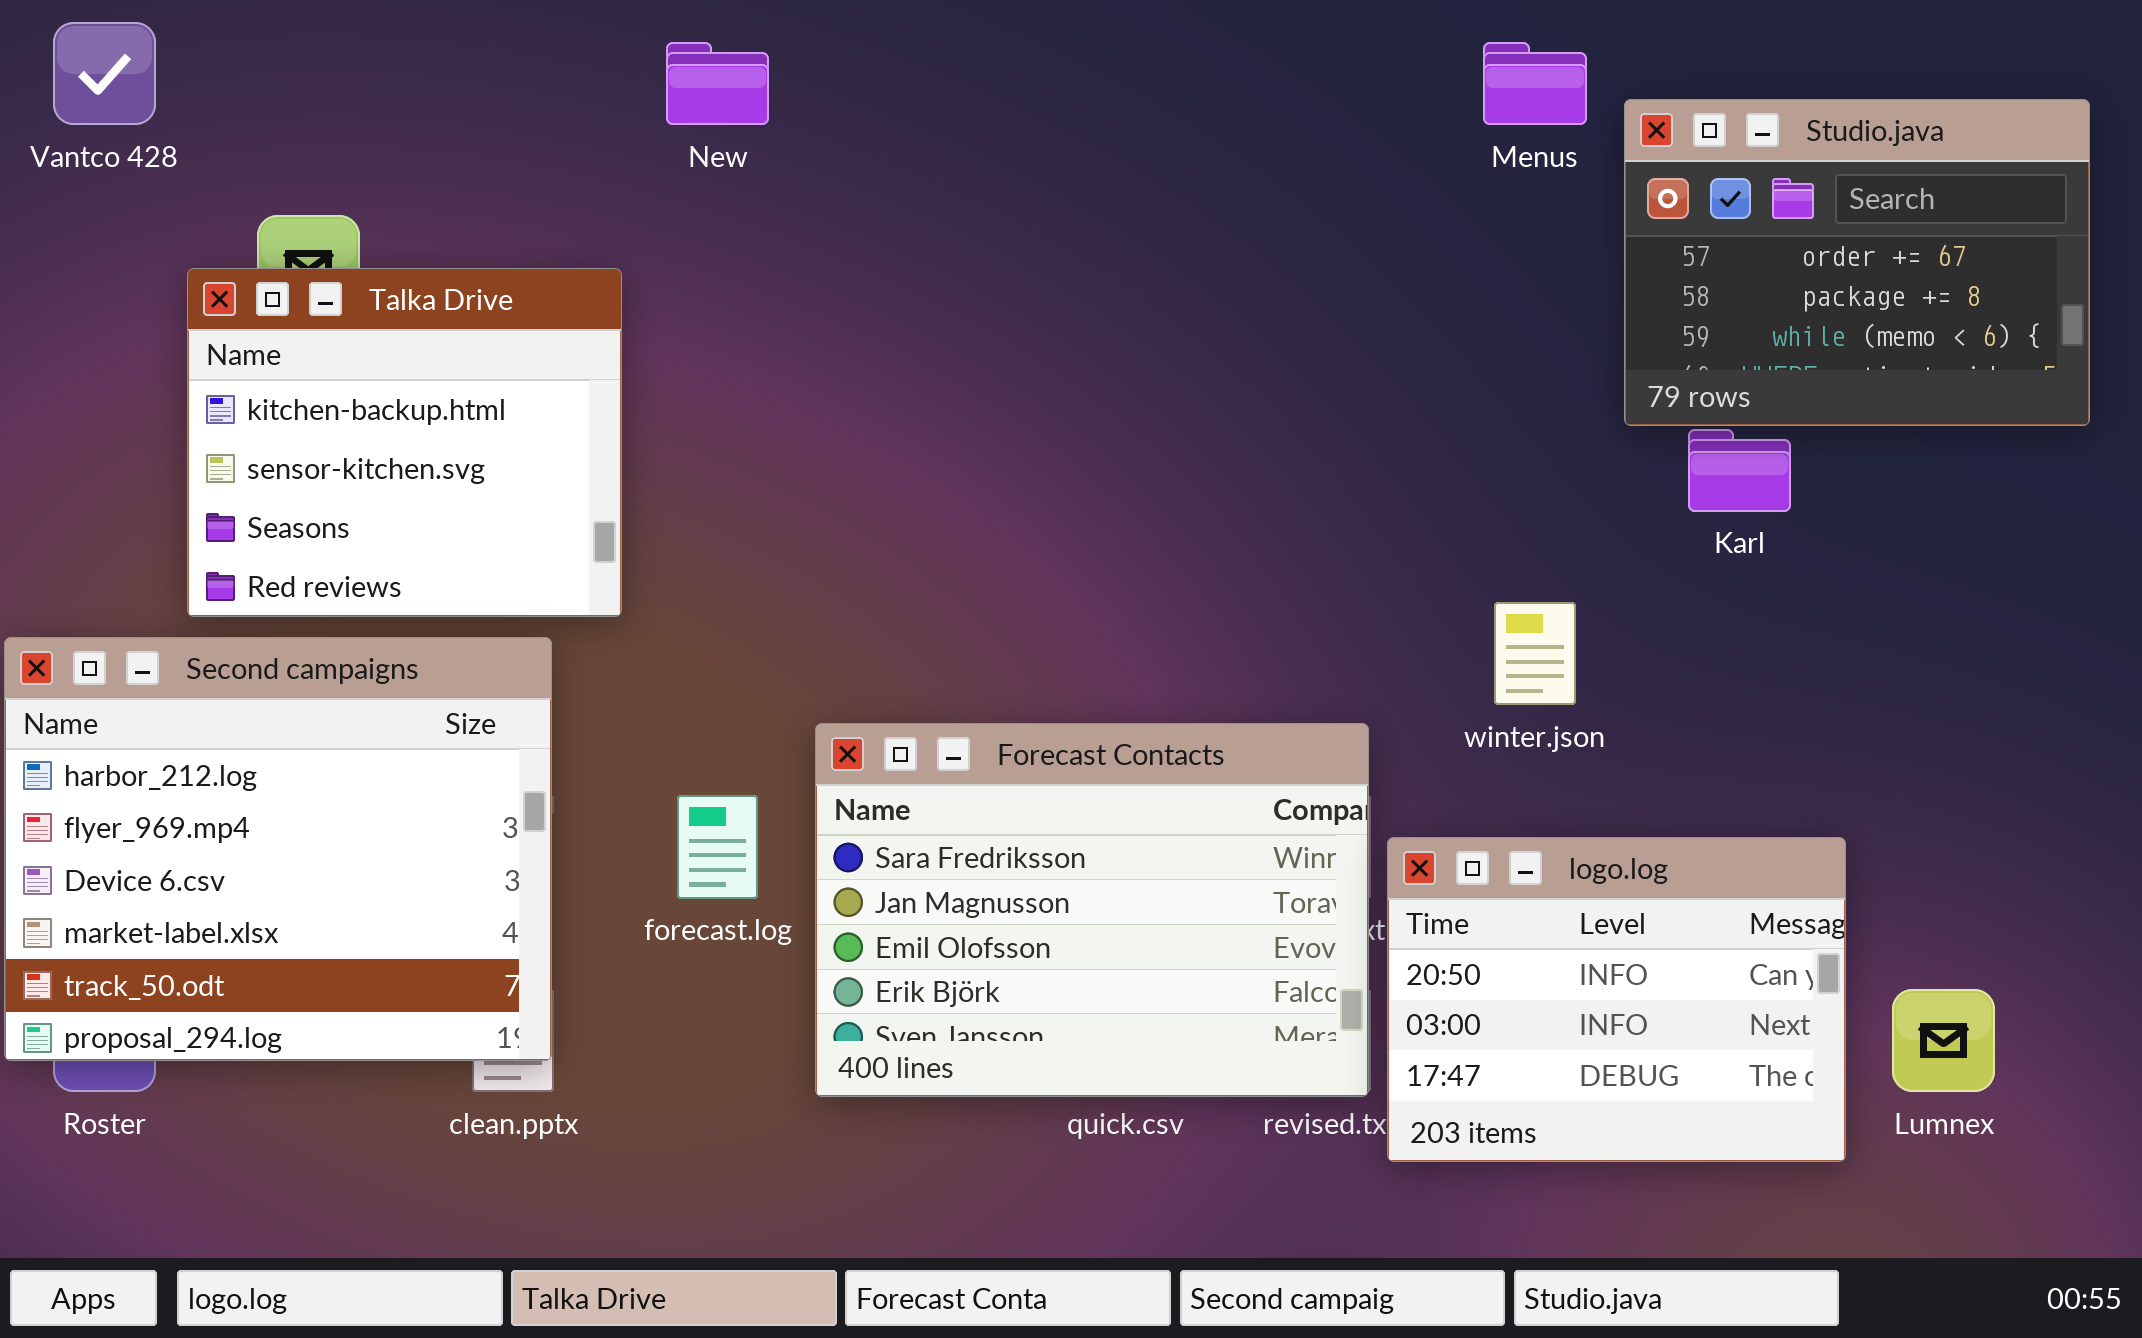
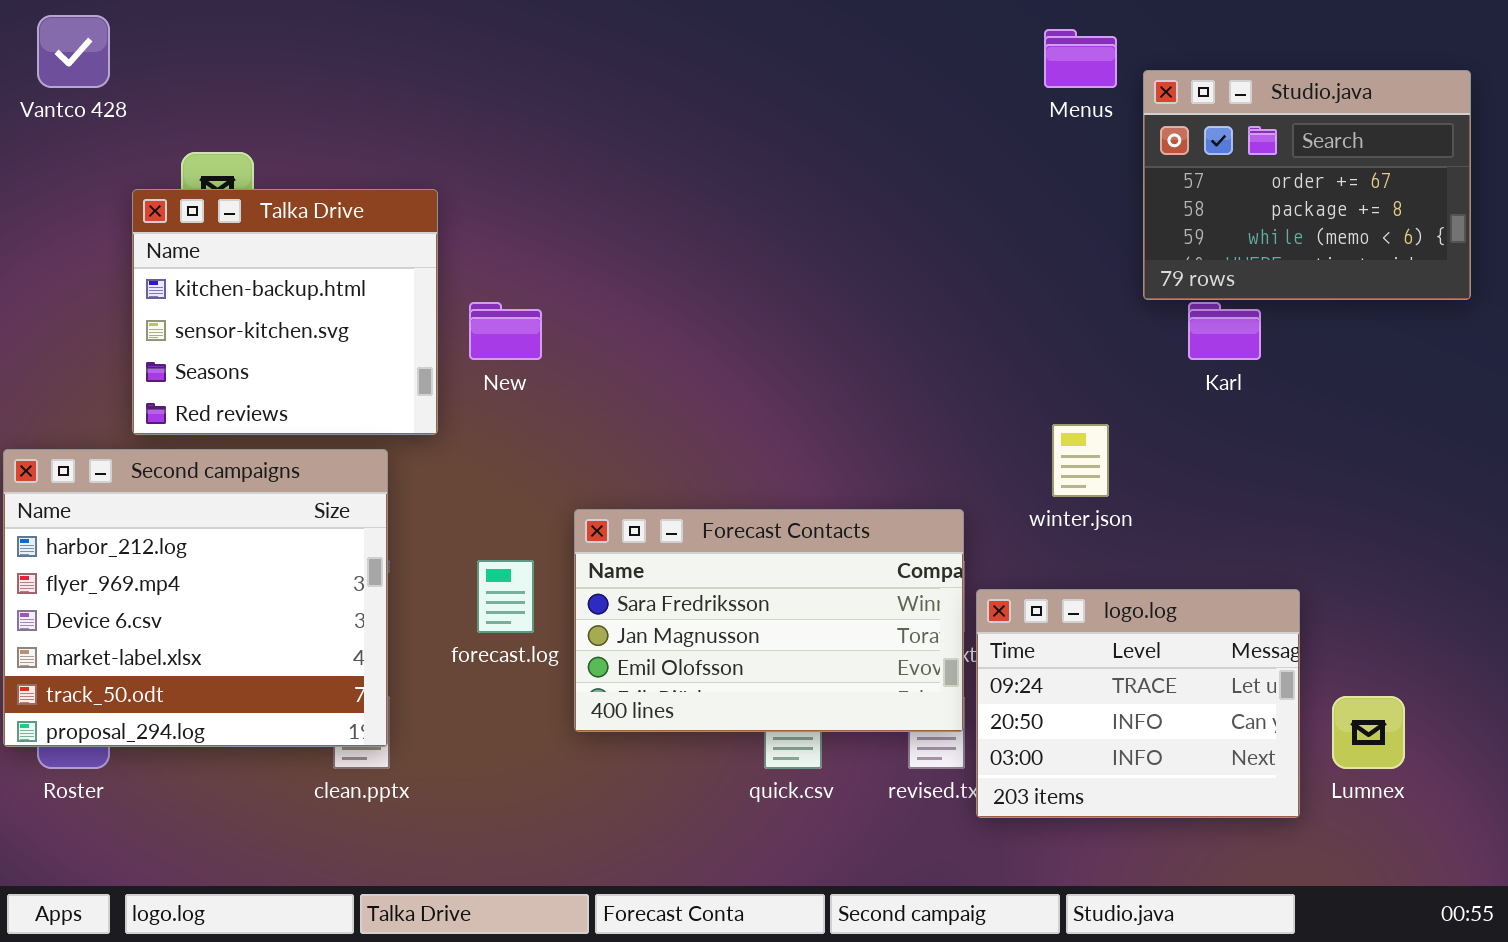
New: [666,42,769,125] -> [469,302,542,360], moved
Forecast Contacts: [815,723,1369,1097] -> [574,509,964,732], resized
logo.log: [1387,837,1846,1162] -> [976,589,1300,818], scrolled up 1 row

